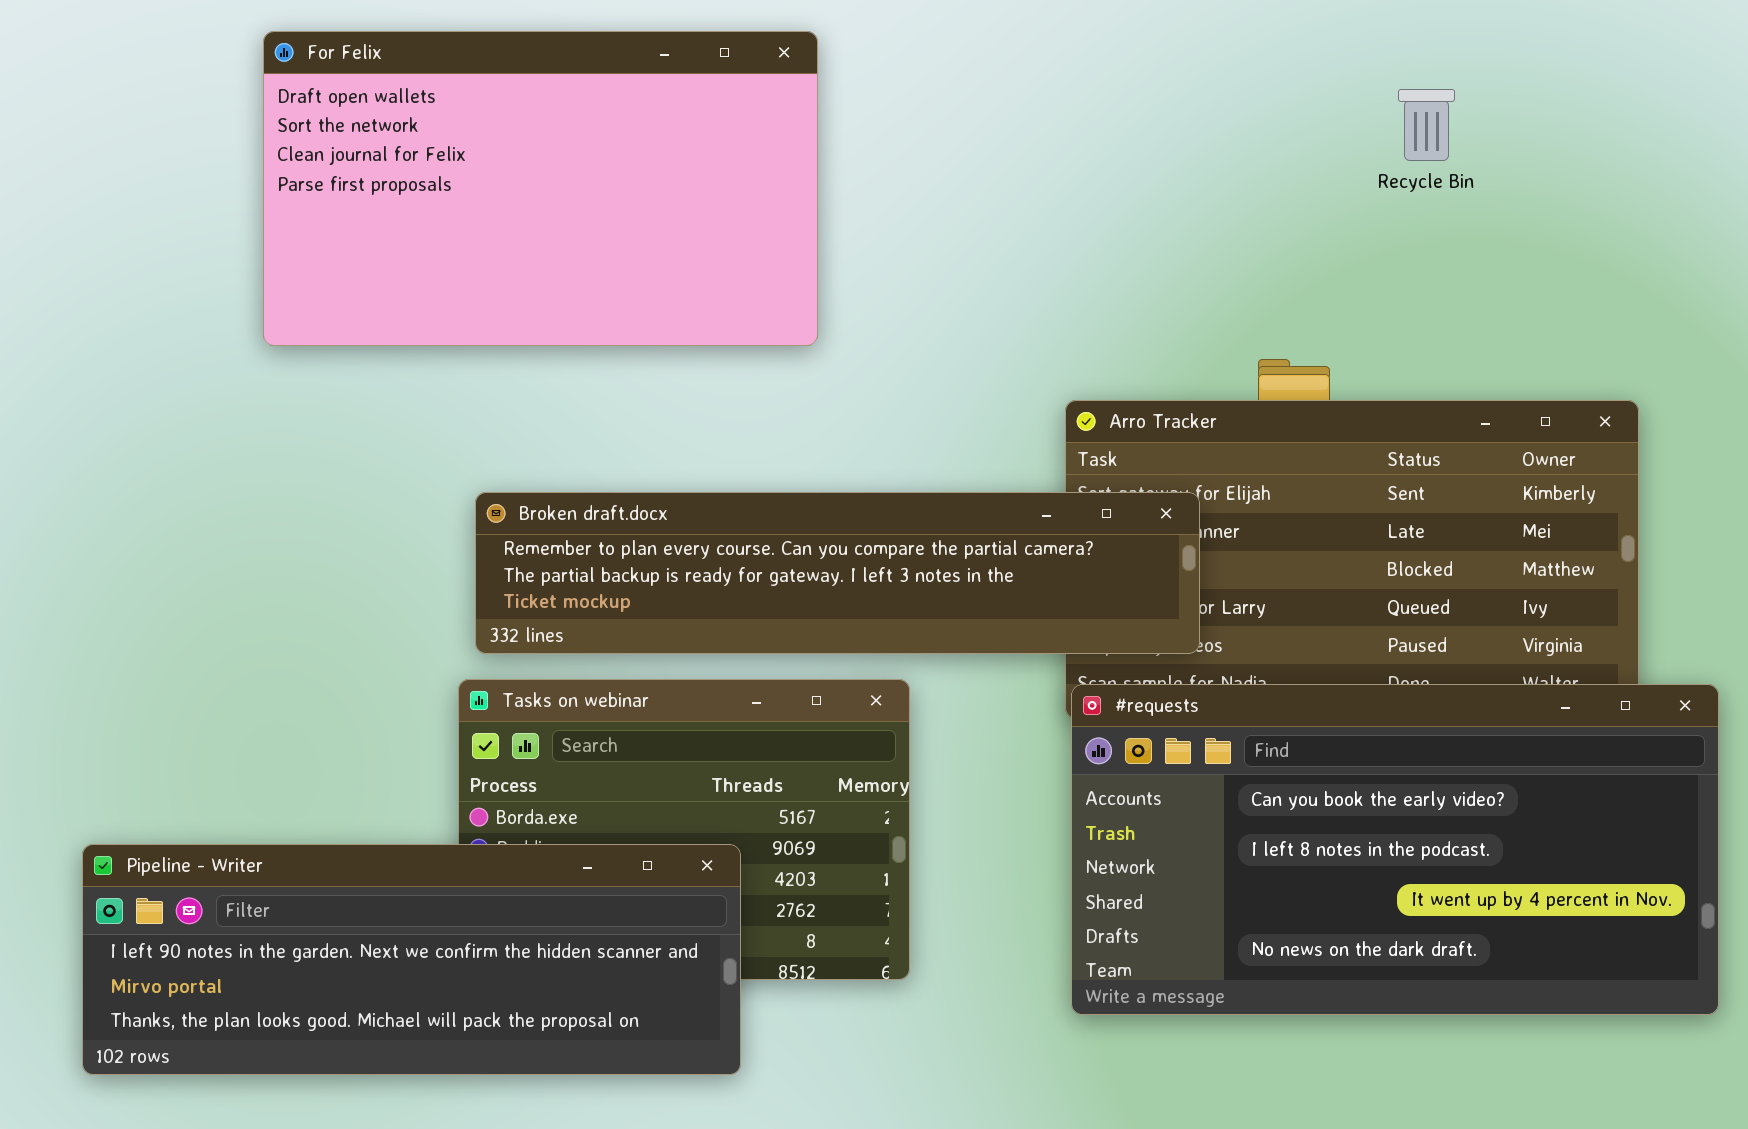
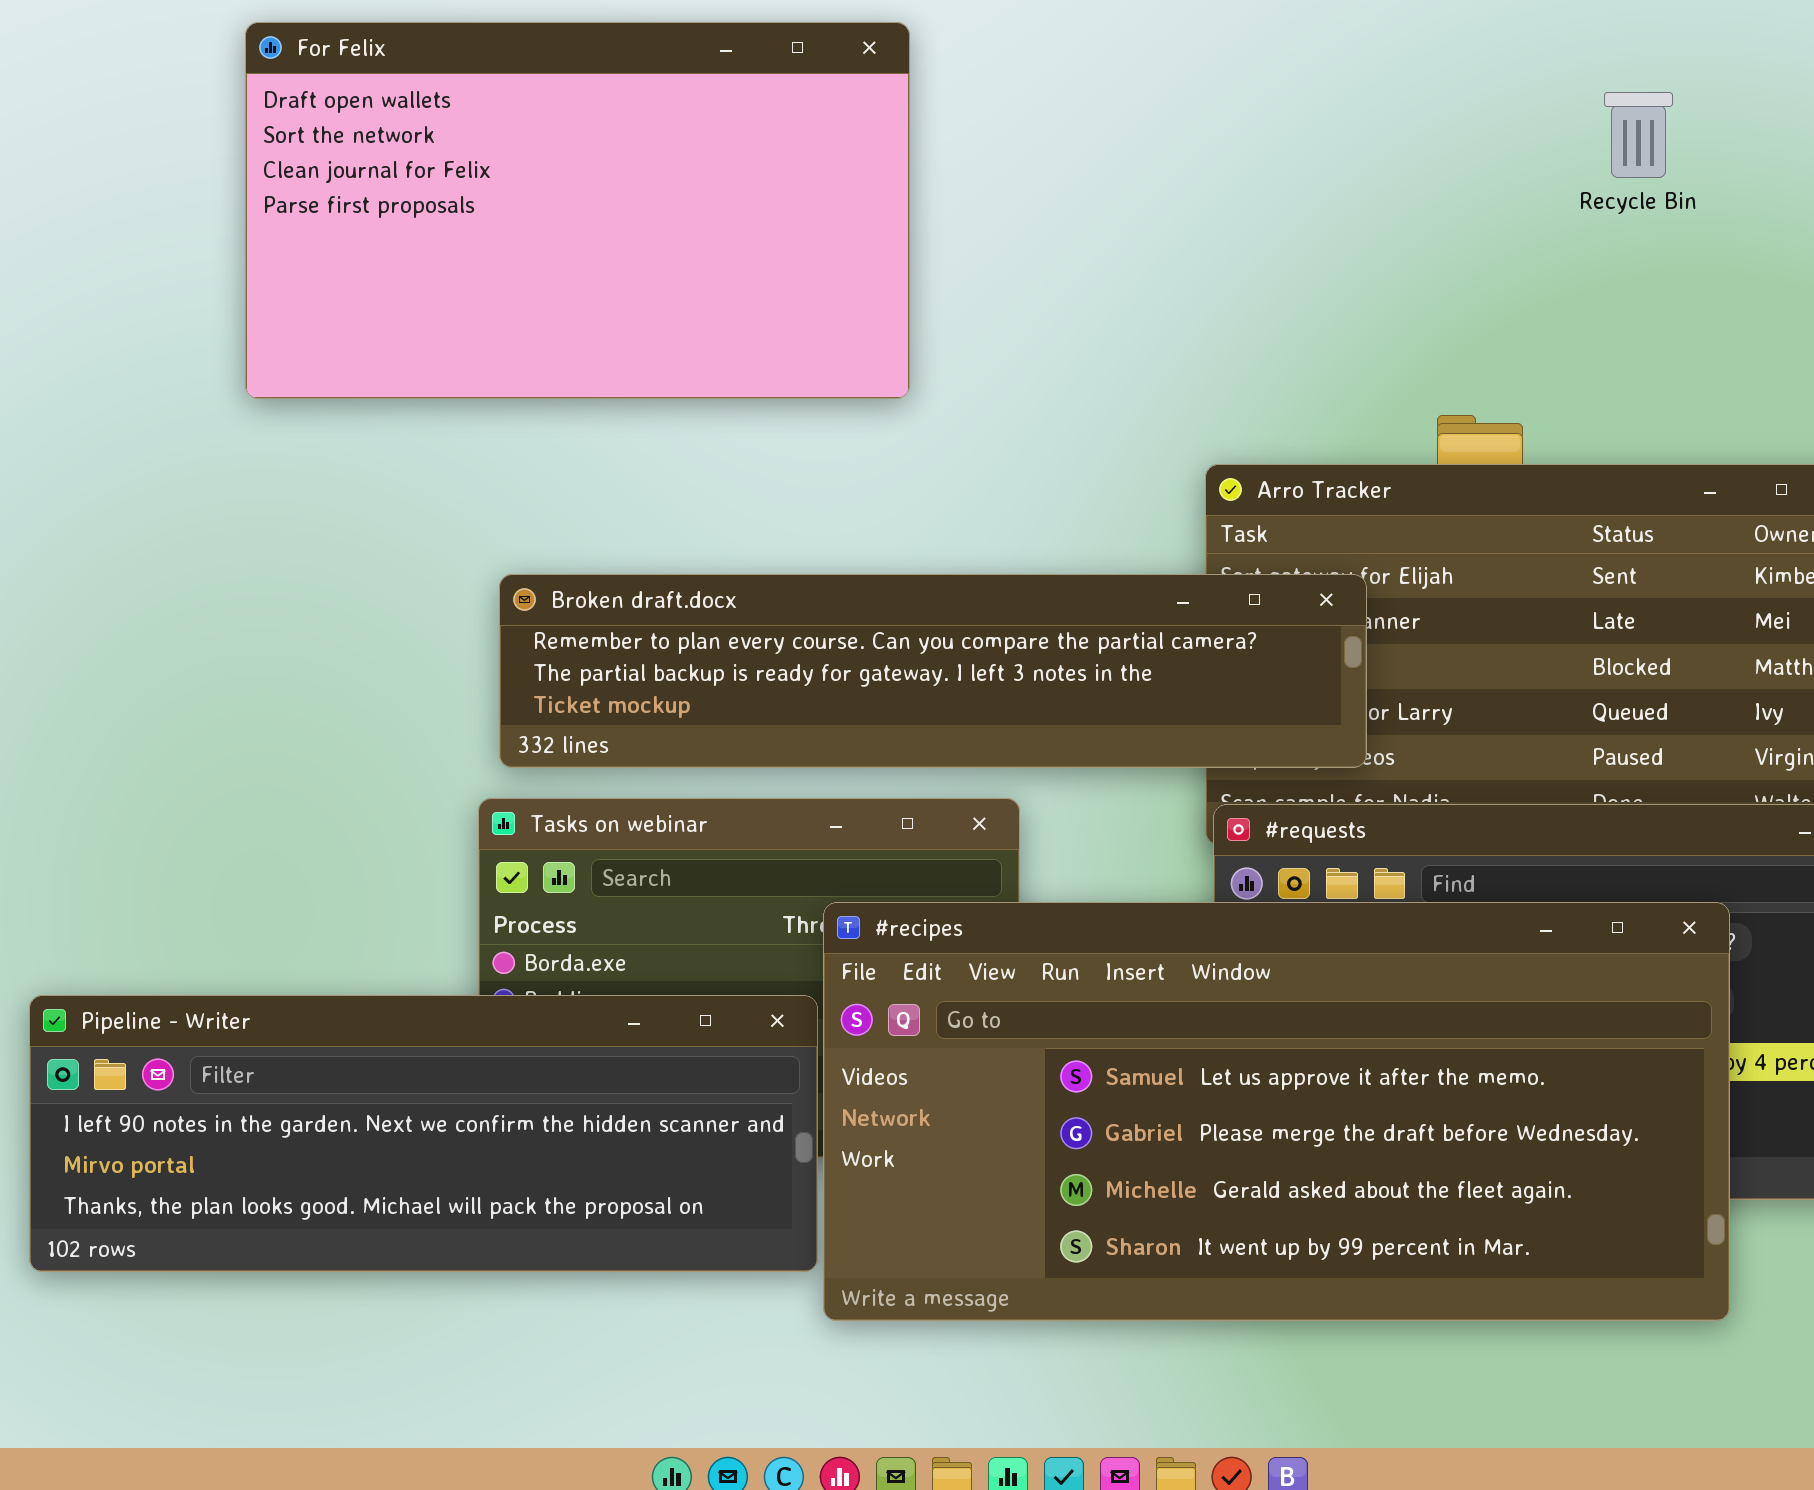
#recipes: none -> [823,902,1730,1321], opened

